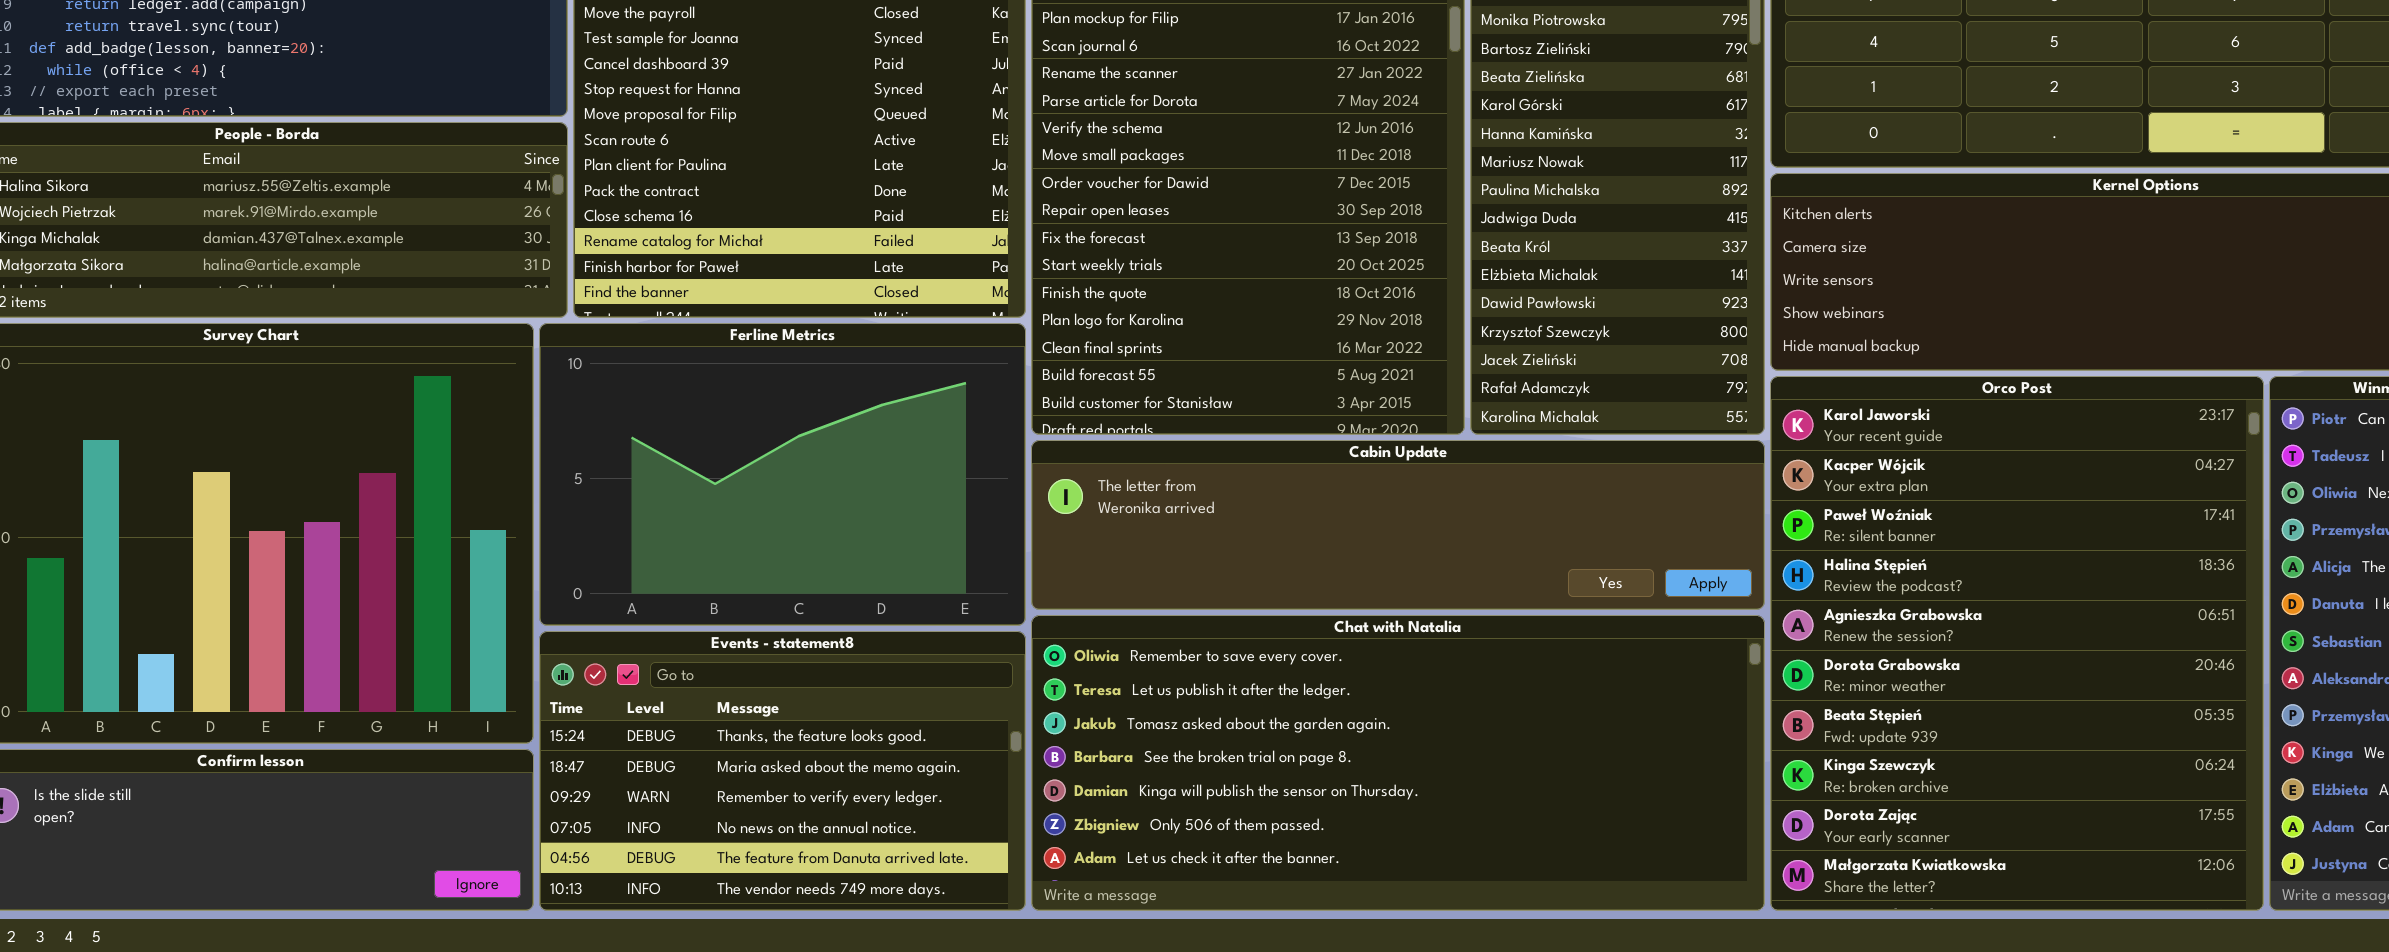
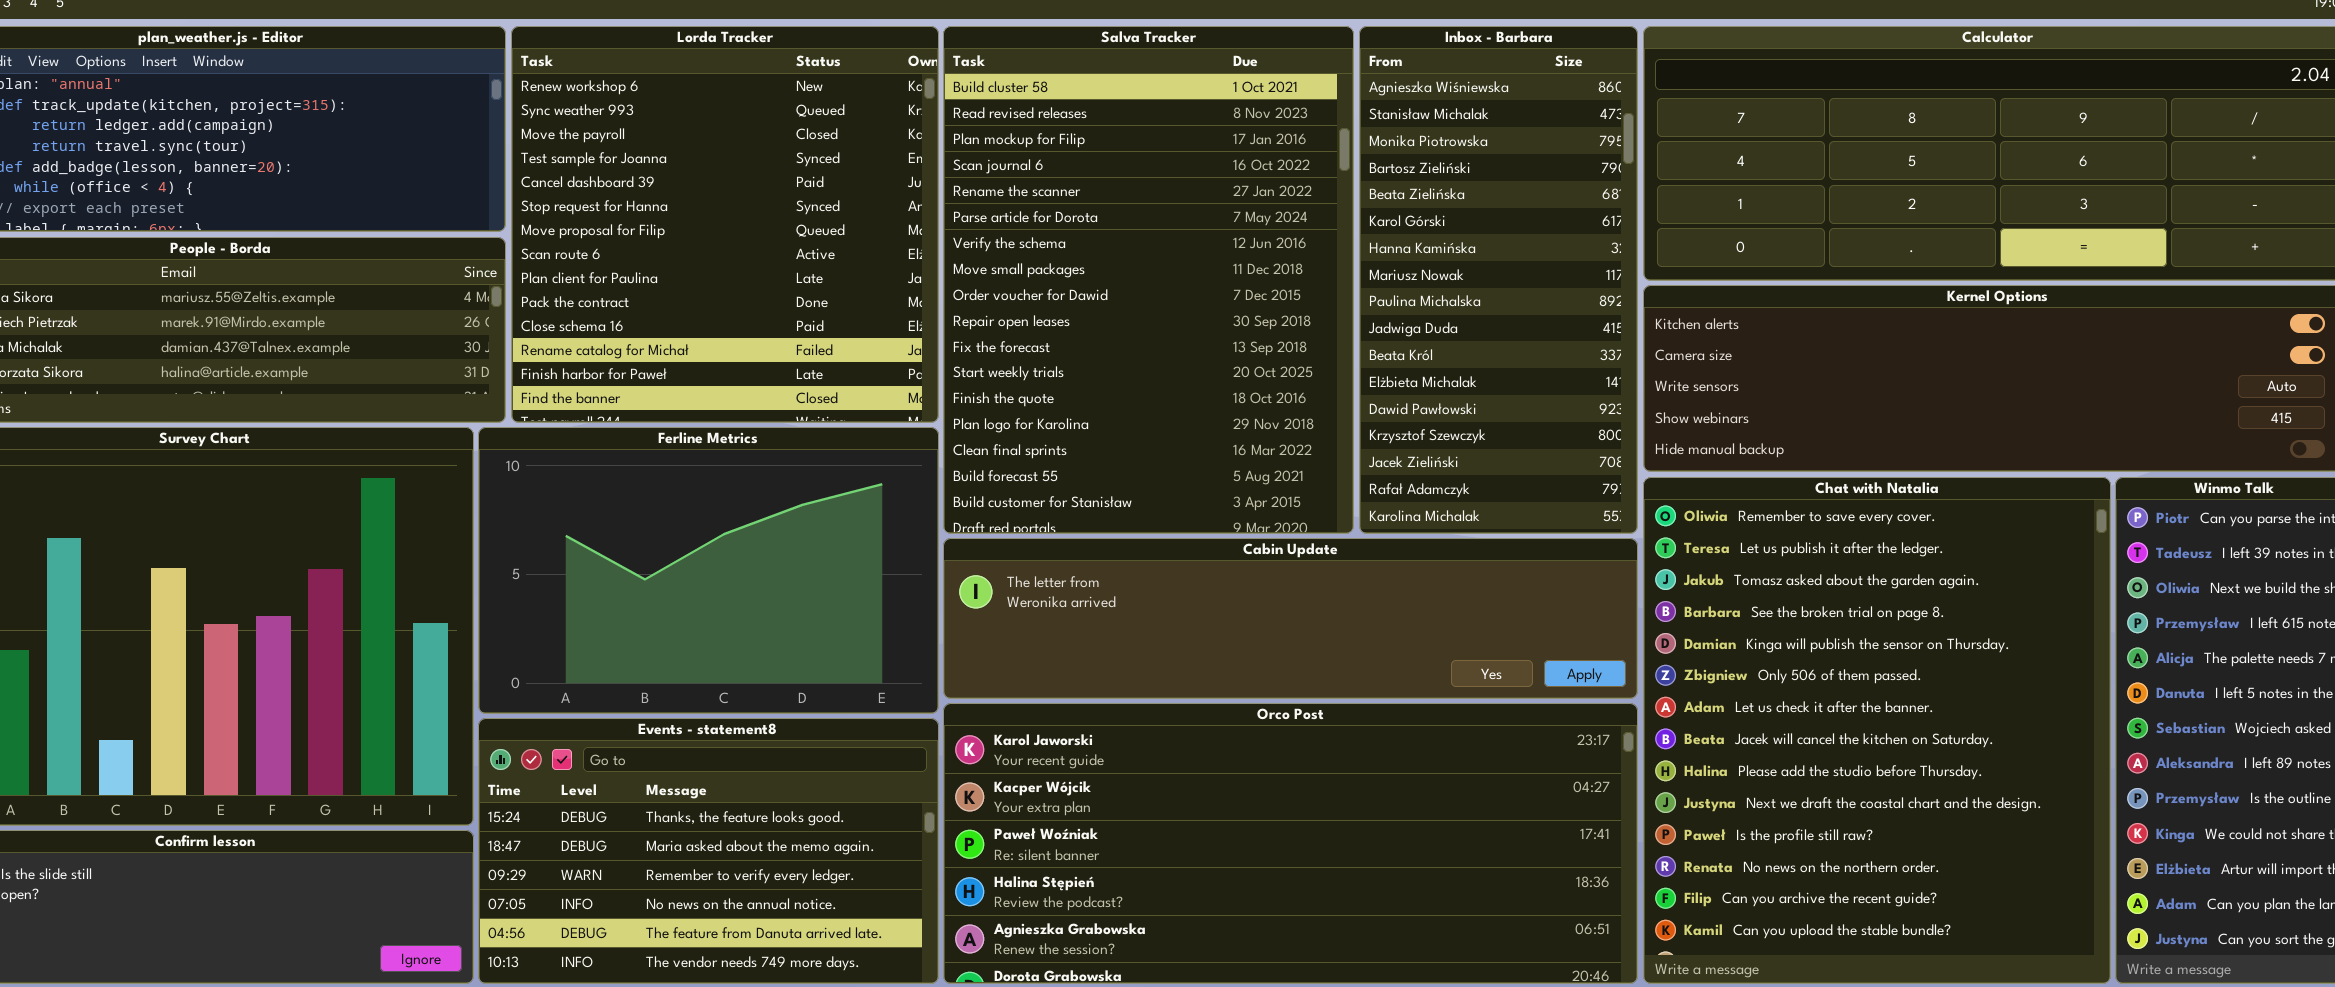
Orco Post: [1770,376,2264,911] -> [943,703,1638,984], moved, resized
Chat with Natalia: [1031,615,1765,911] -> [1643,477,2111,984], moved, resized

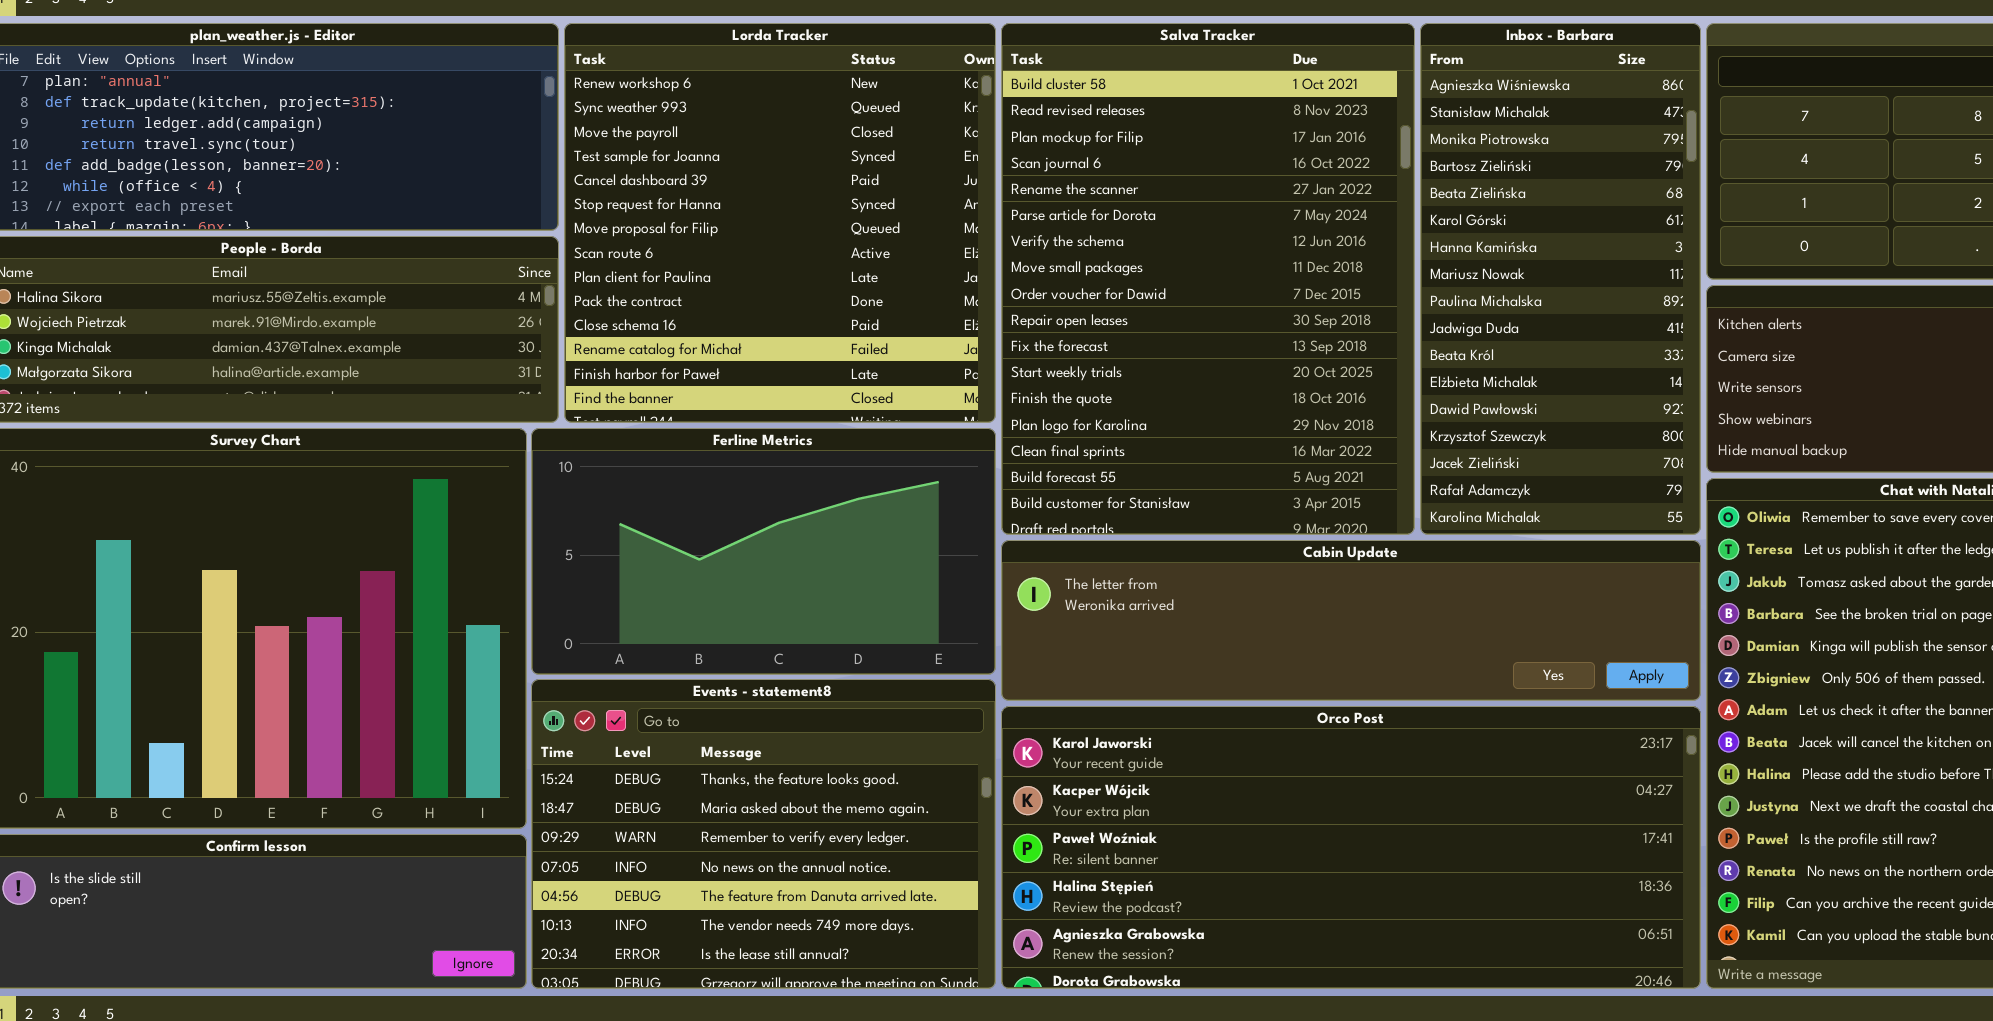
Ferline Metrics: [478,427,939,714] -> [531,428,996,675], resized
Events - statement8: [478,718,939,984] -> [531,679,996,989], resized

